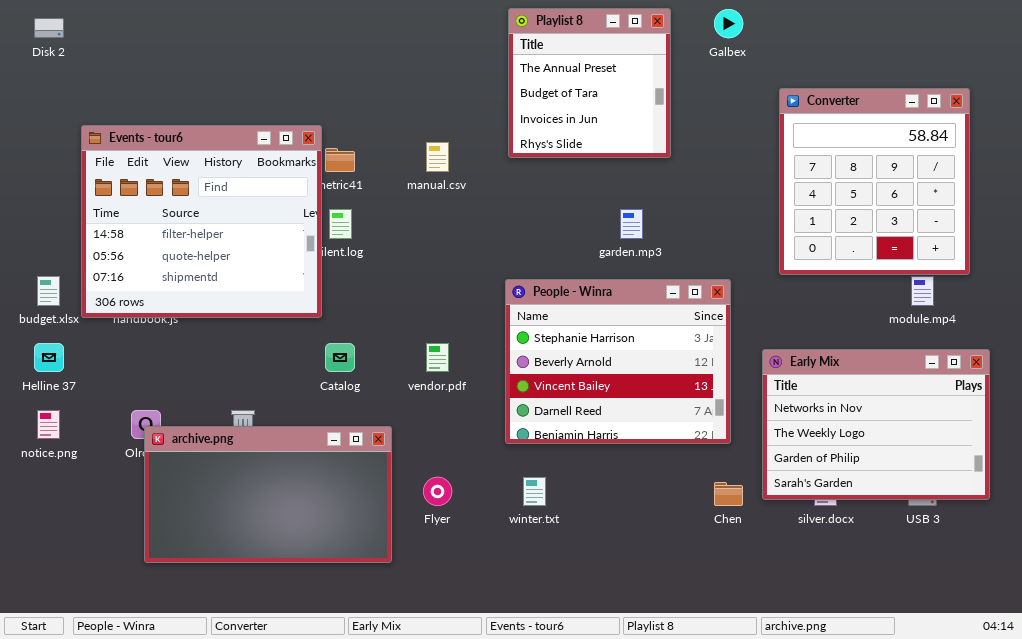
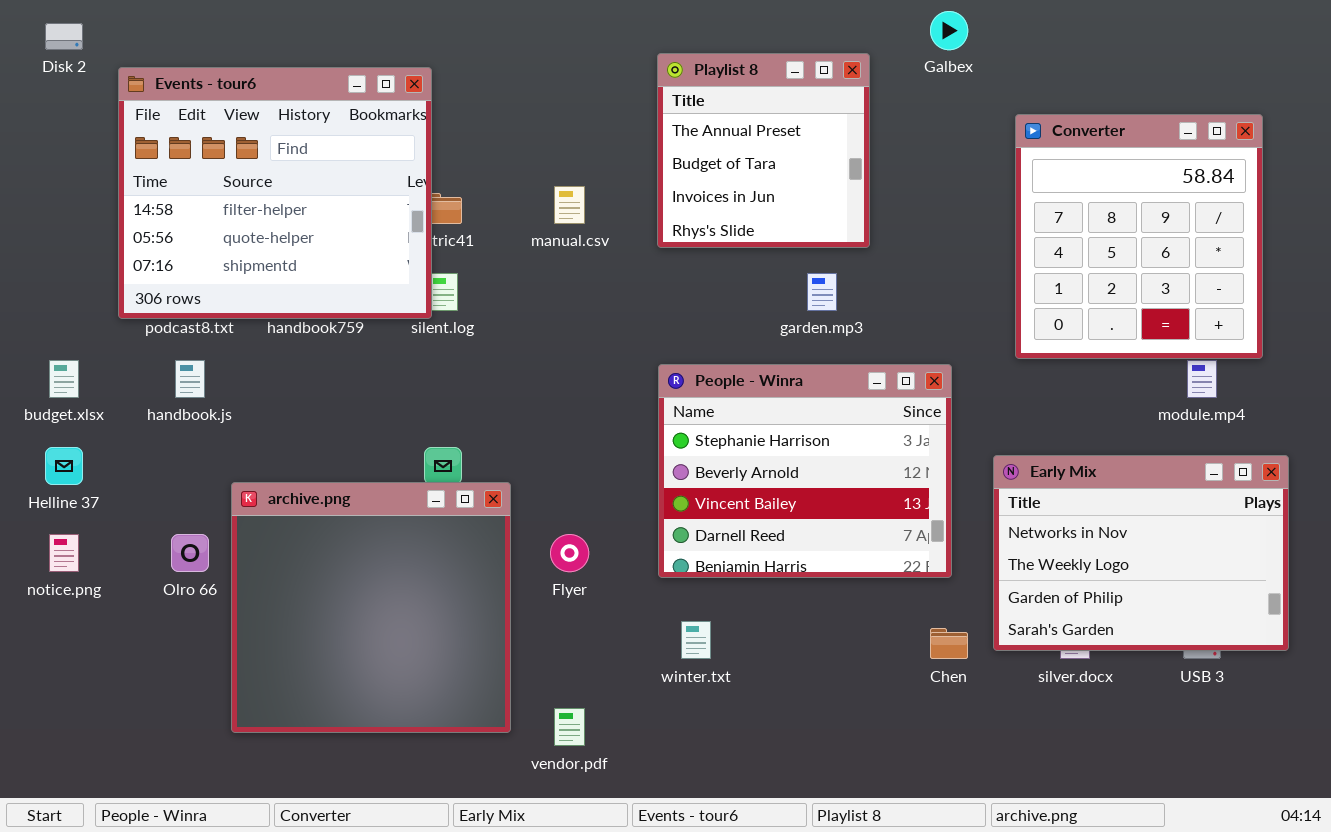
Playlist 8: [508,8,671,158] -> [657,53,870,248], moved
Events - tour6: [81,125,322,318] -> [118,67,432,319], moved
vendor.pdf: [426,343,449,372] -> [554,708,585,746], moved
archive.png: [144,426,392,563] -> [231,482,511,733], resized
Flyer: [423,477,452,506] -> [550,534,589,572], moved

